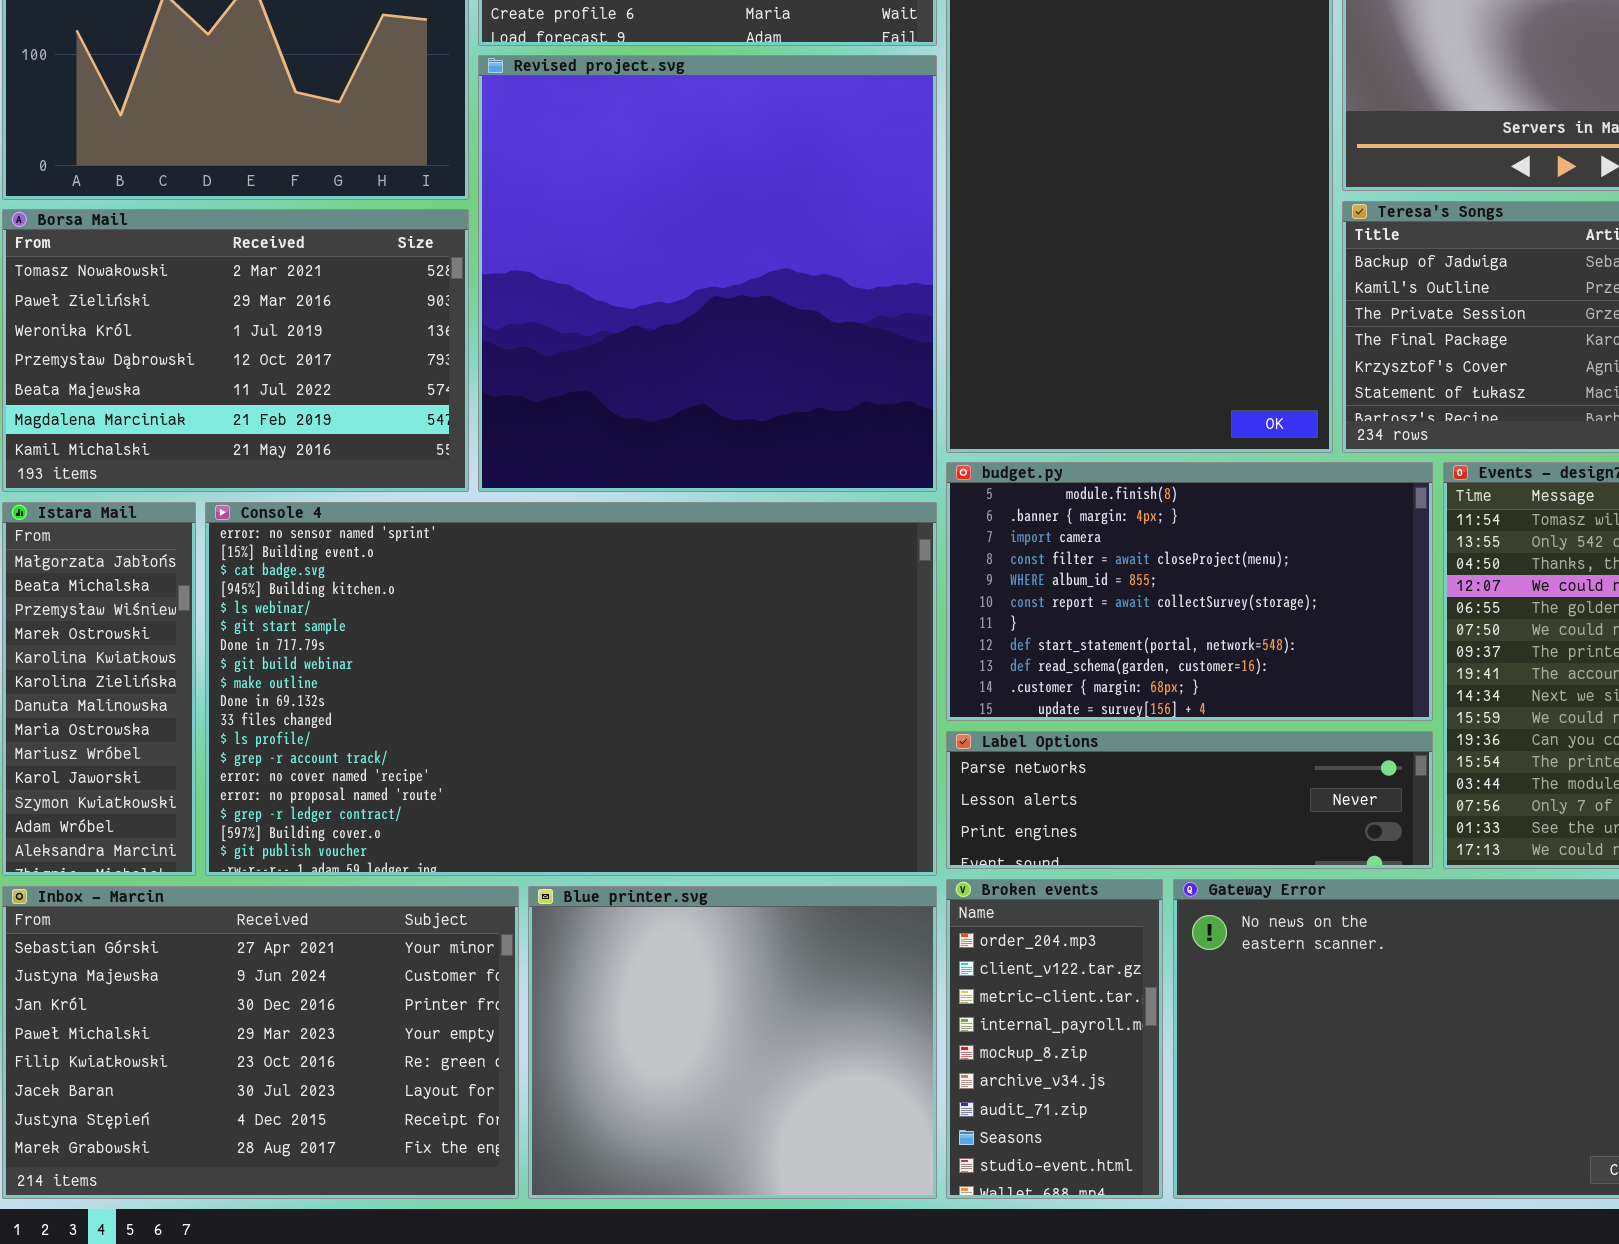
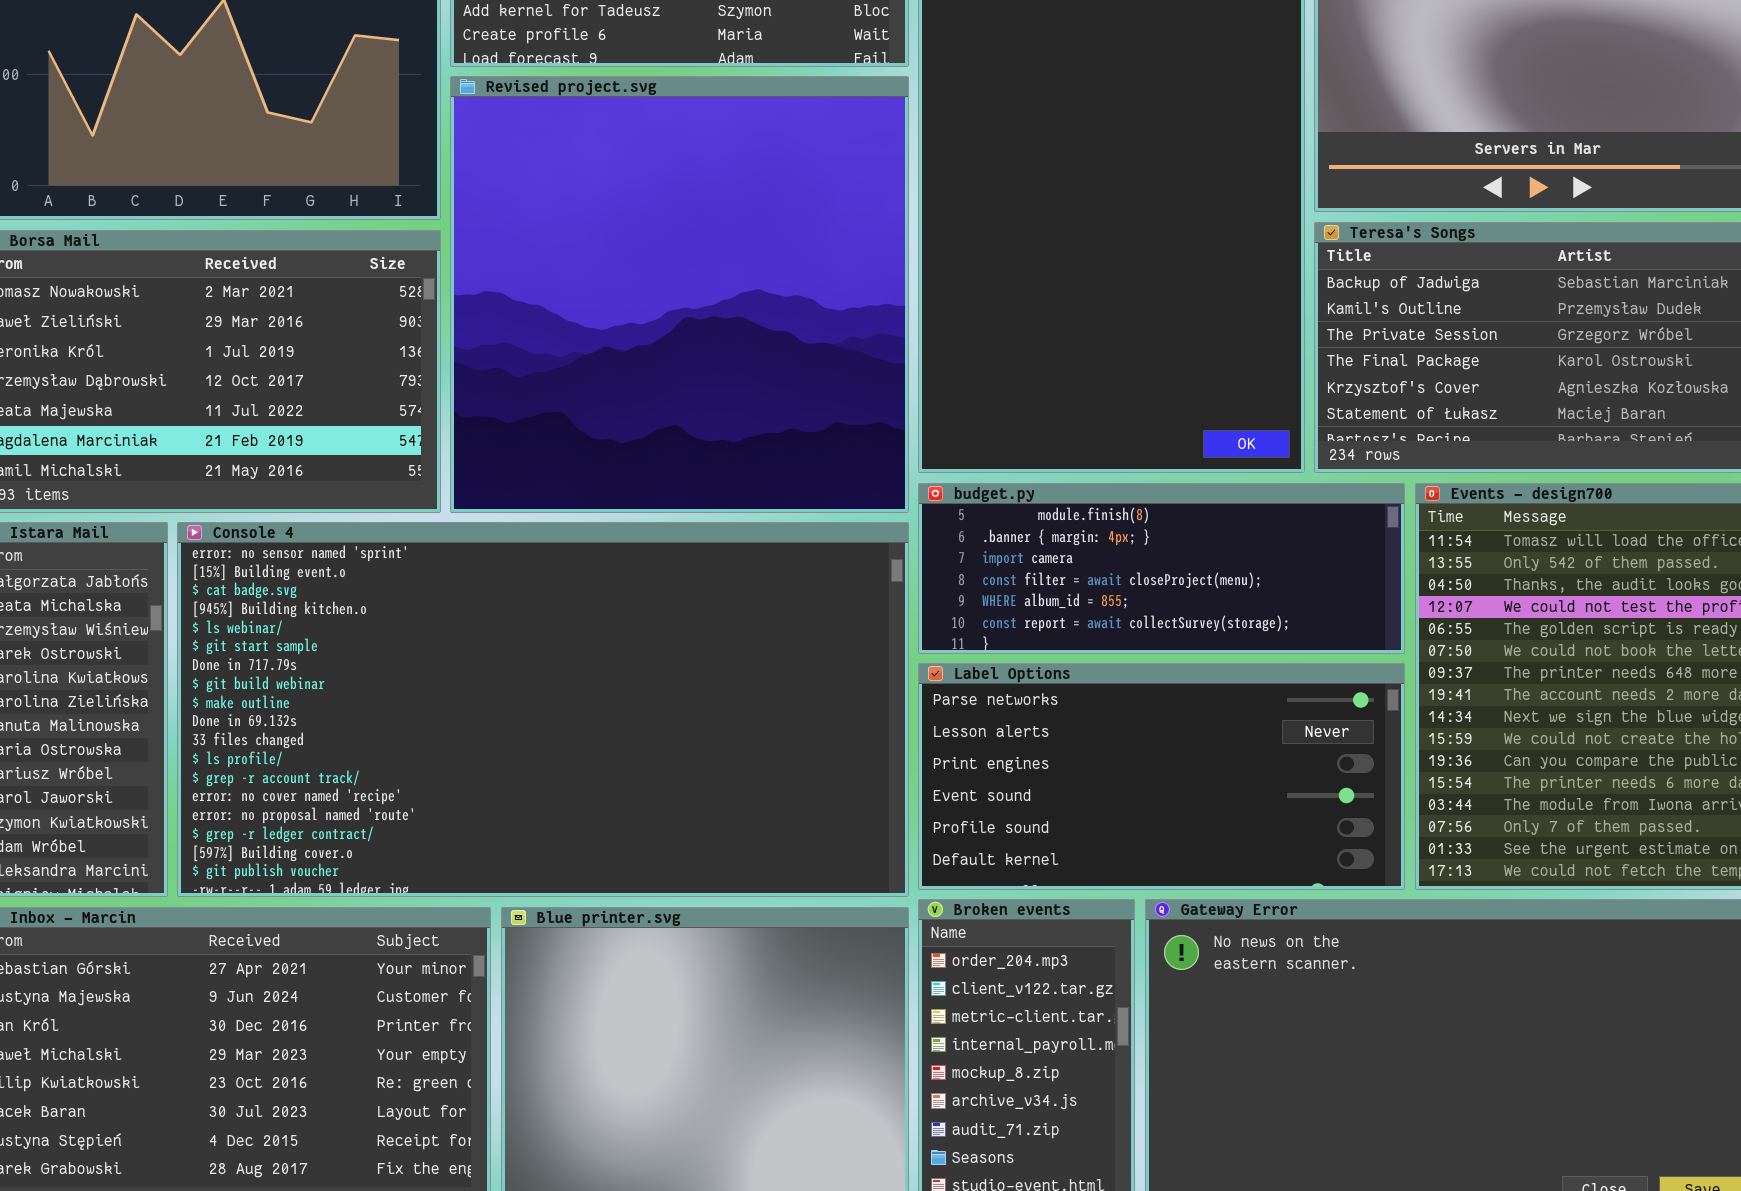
budget.py: [946,462,1433,721] -> [918,483,1405,654], resized
Label Options: [946,731,1433,869] -> [918,663,1405,890], resized

